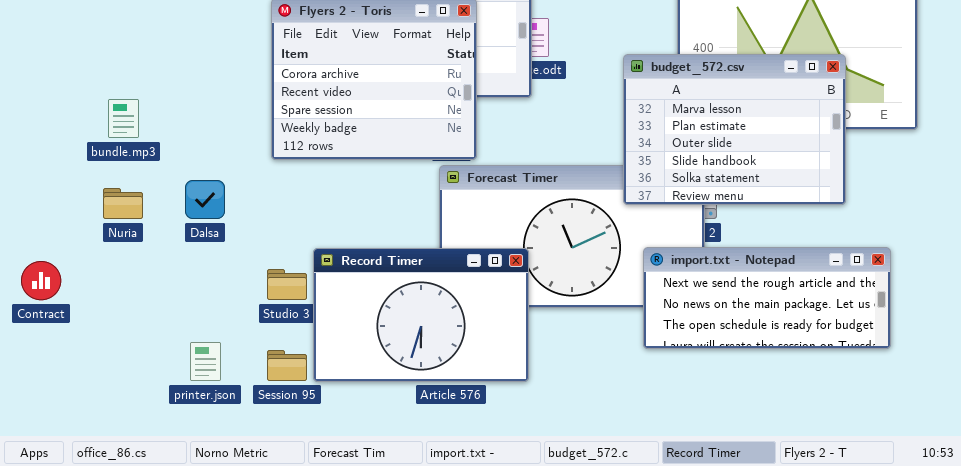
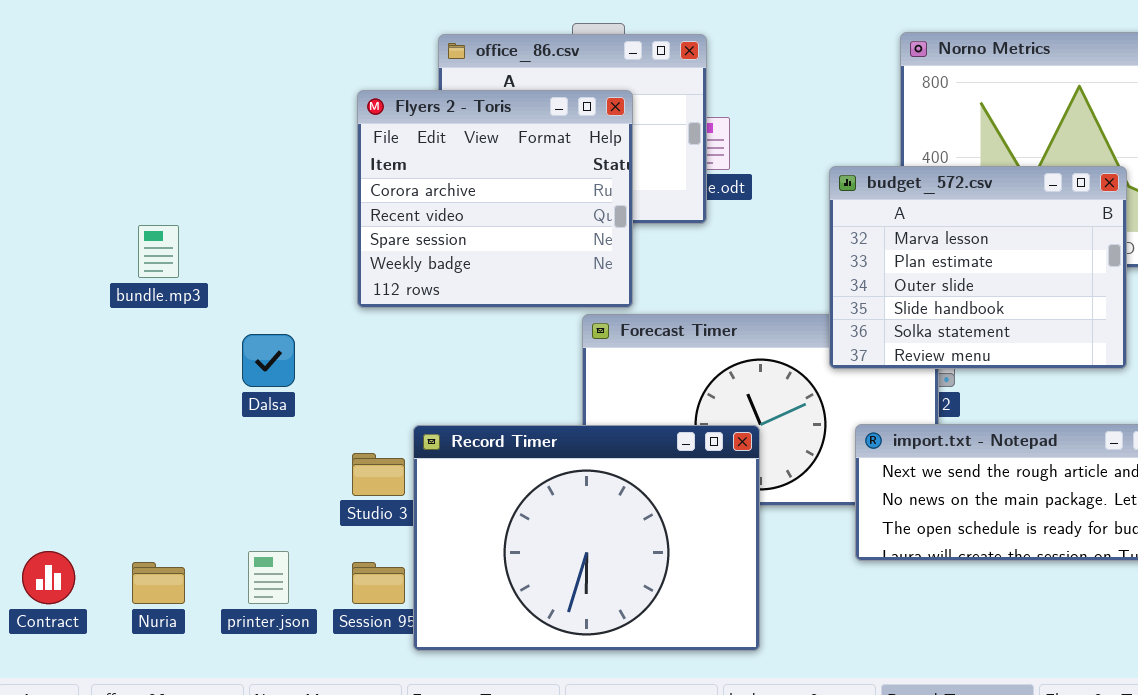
Nuria: [103,188,143,219] -> [132,562,185,604], moved
Record Timer: [313,248,529,382] -> [413,425,760,651], resized
Contract: [21,261,61,300] -> [22,551,75,604], moved

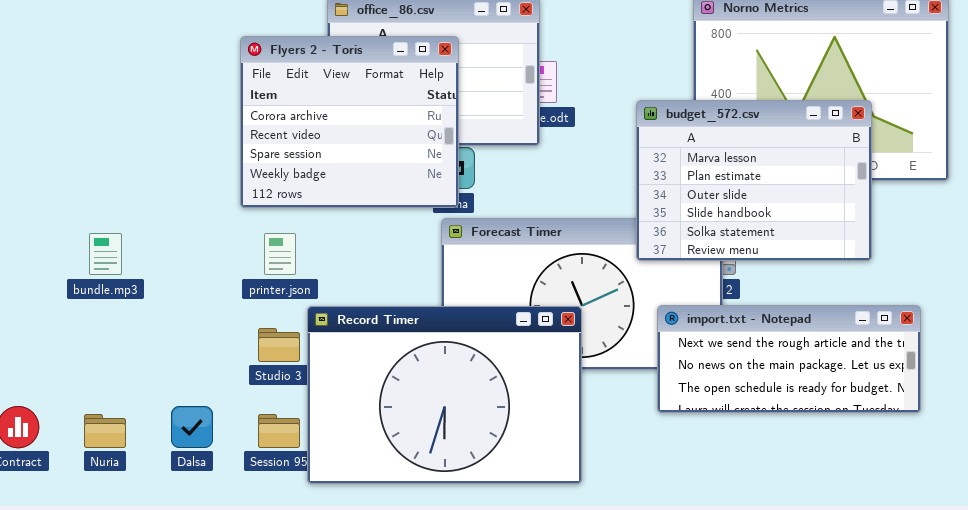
Flyers 2 - Toris: [357,90,633,308] -> [240,36,459,208], moved
bundle.mp3: [138,225,179,278] -> [89,233,122,275], moved
Dalsa: [242,334,295,387] -> [171,406,213,448], moved
printer.json: [248,551,289,604] -> [264,233,296,275], moved

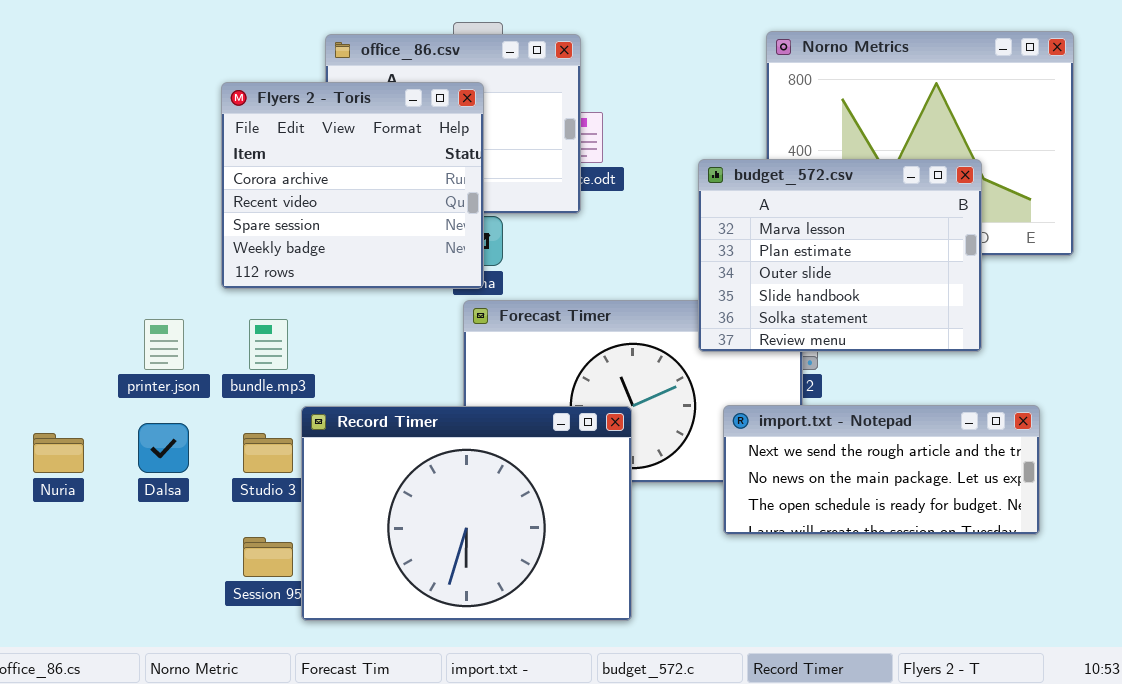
bundle.mp3: [89,233,122,275] -> [249,319,288,370], moved
printer.json: [264,233,296,275] -> [144,319,184,370], moved
Dalsa: [171,406,213,448] -> [138,423,189,473], moved
Nuria: [84,414,126,448] -> [33,433,84,473], moved

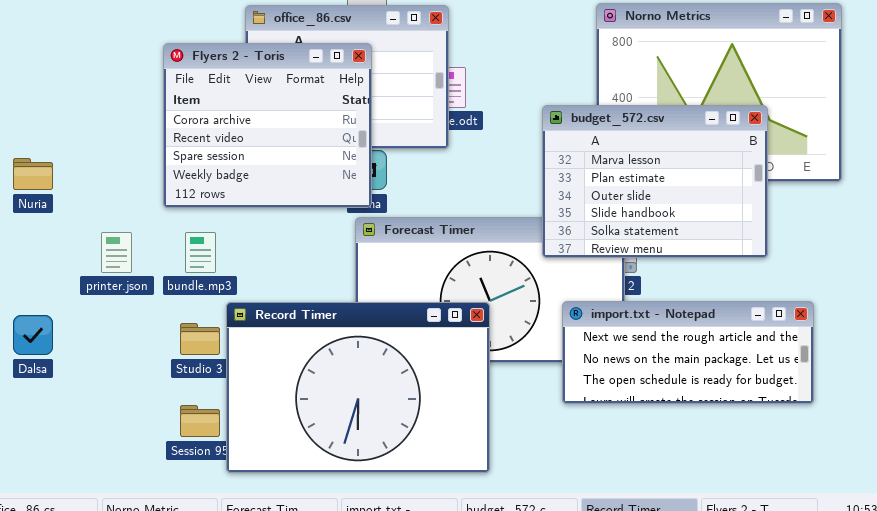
Dalsa: [138,423,189,473] -> [13,315,53,355], moved
Nuria: [33,433,84,473] -> [13,158,53,190], moved

